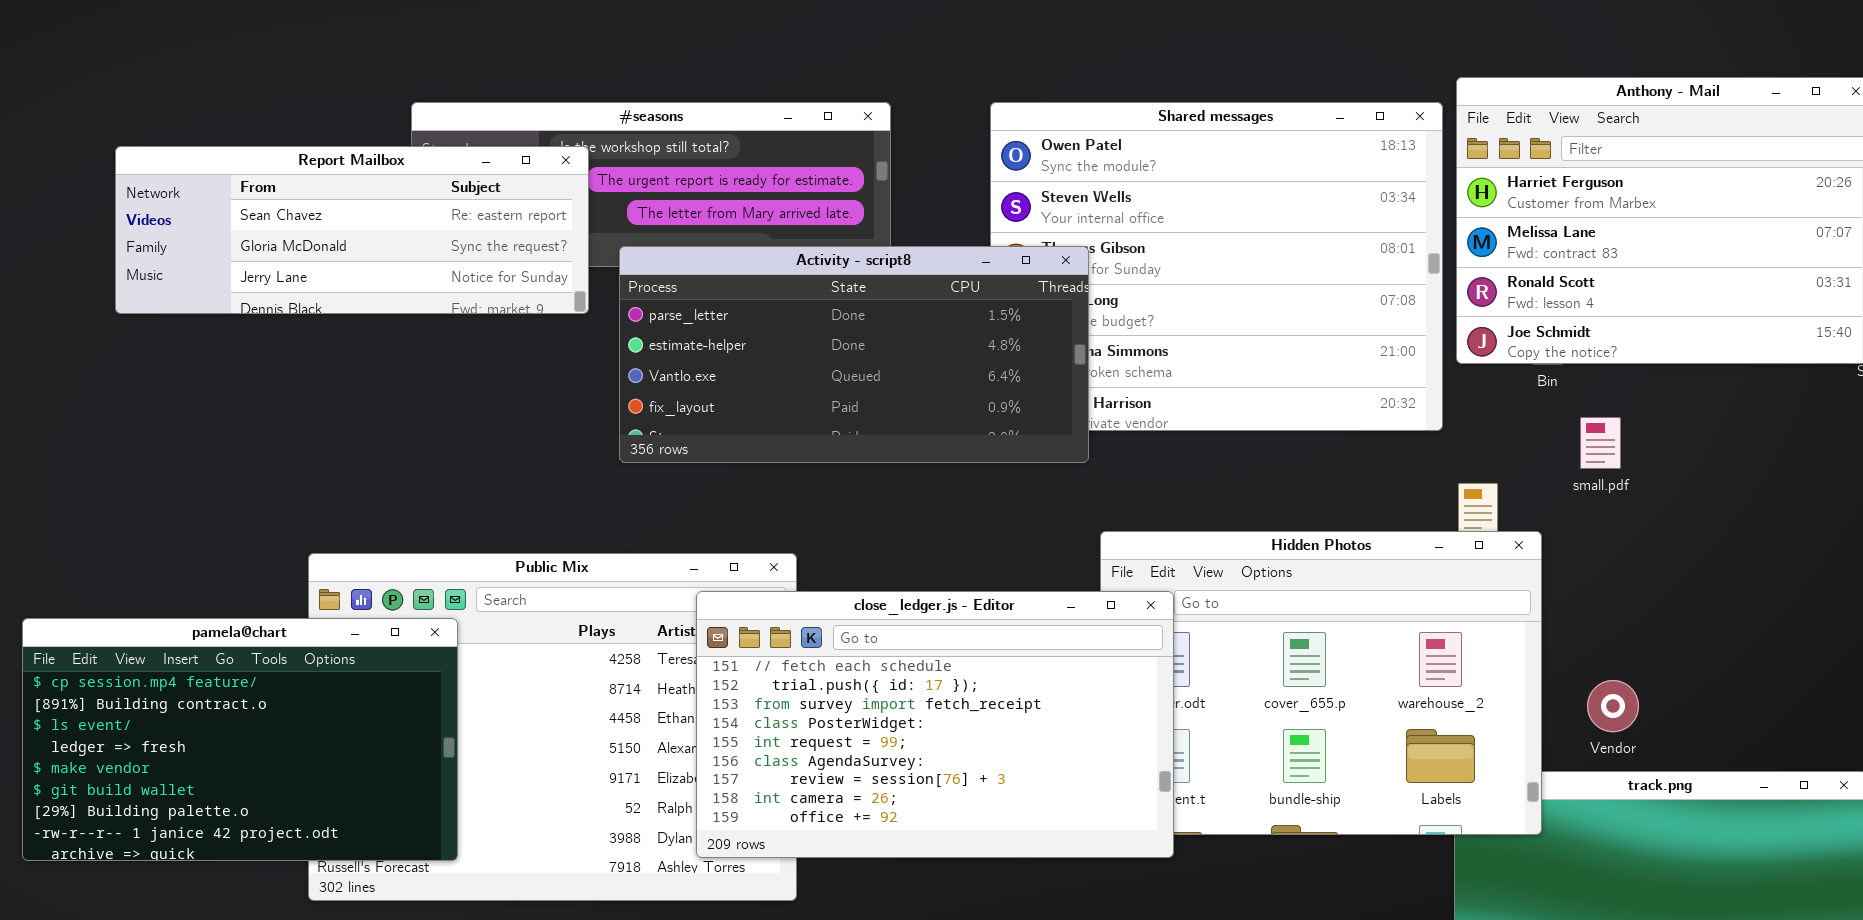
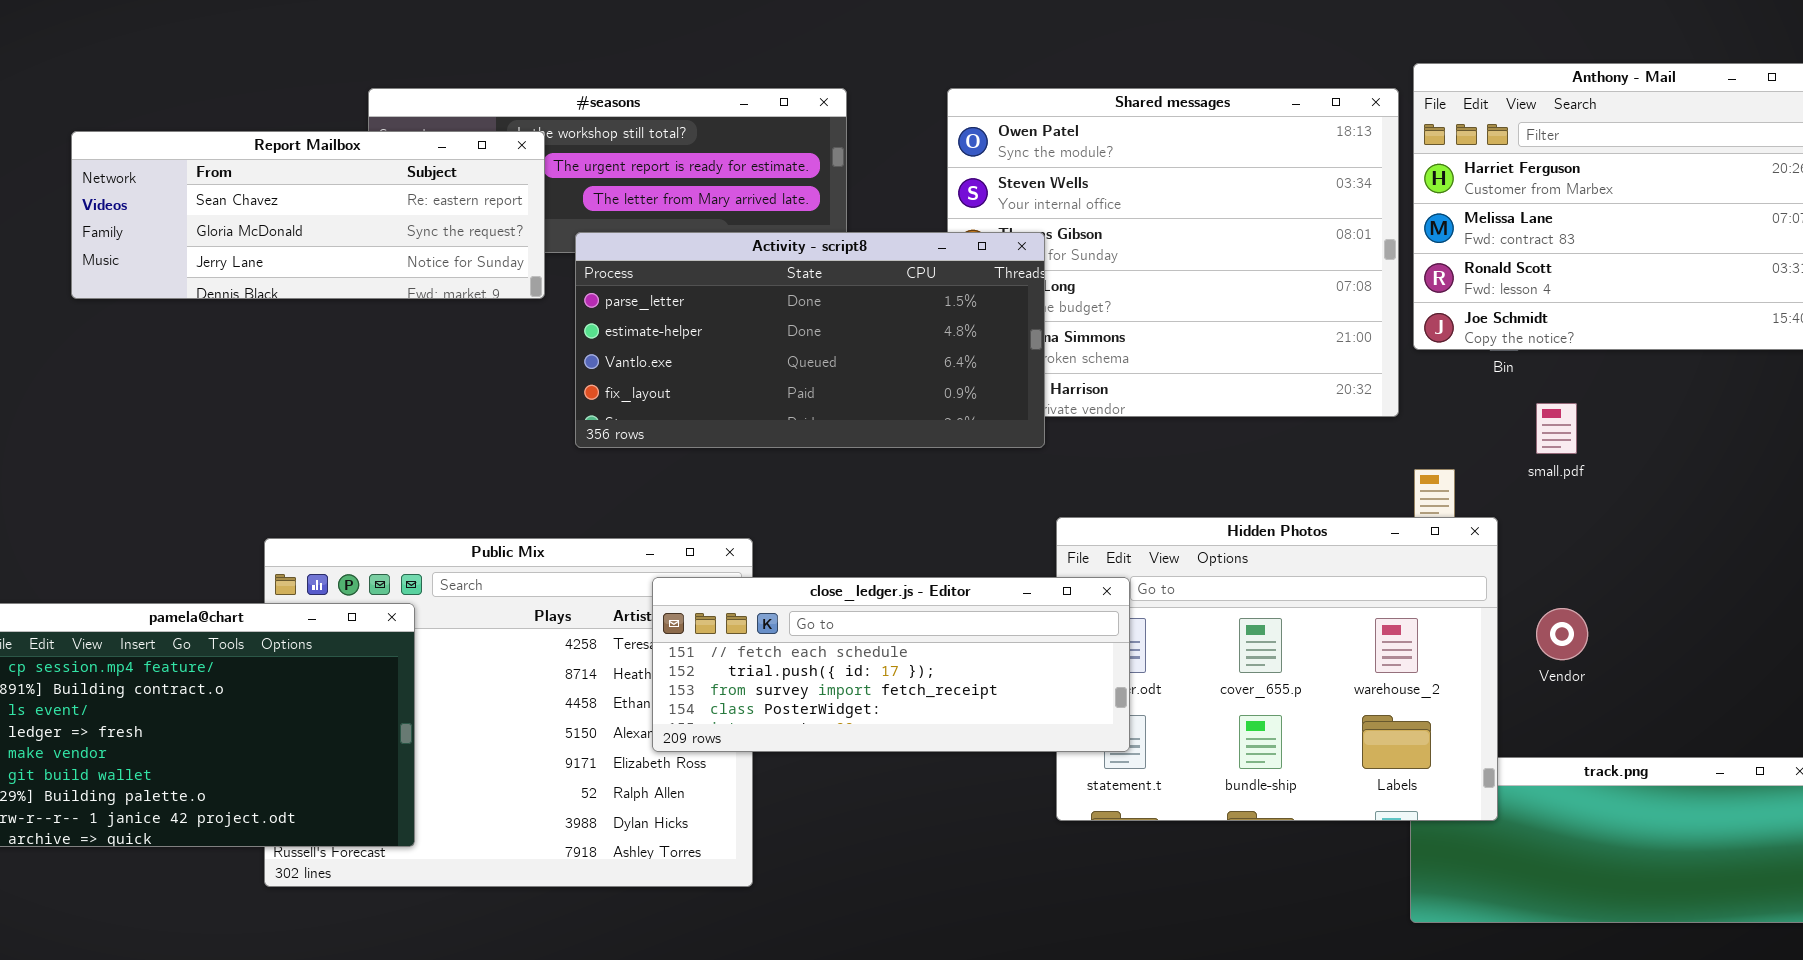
close_ledger.js - Editor: [696,591,1174,858] -> [652,577,1130,752], resized
Vendor: [1587,680,1639,732] -> [1536,608,1588,660], moved

